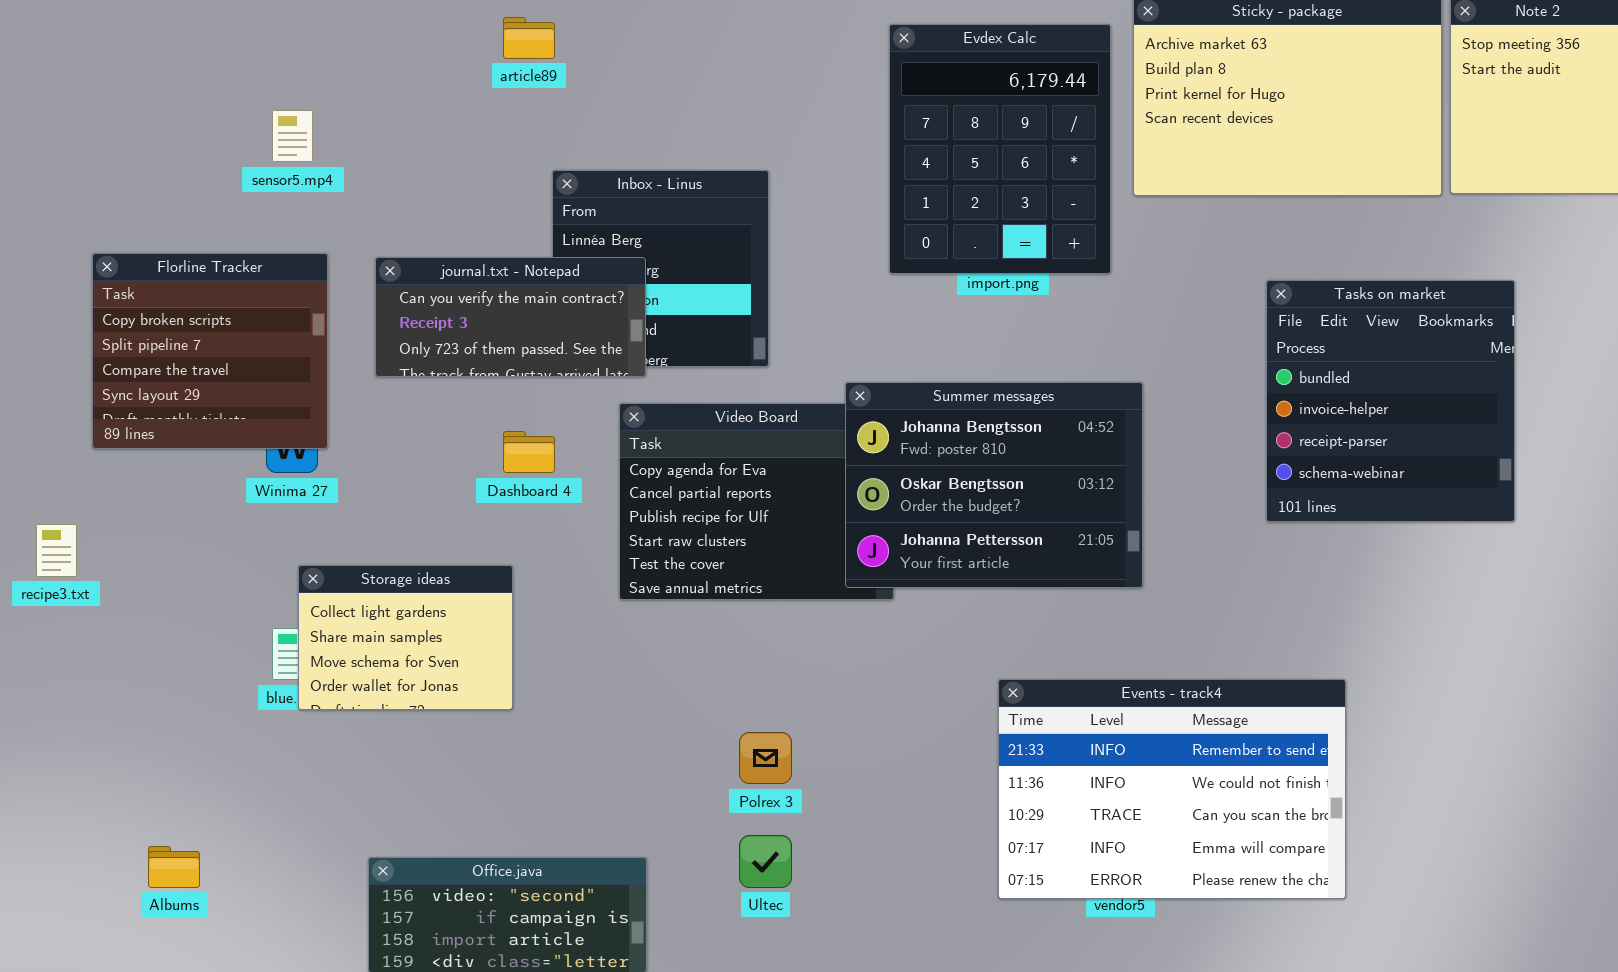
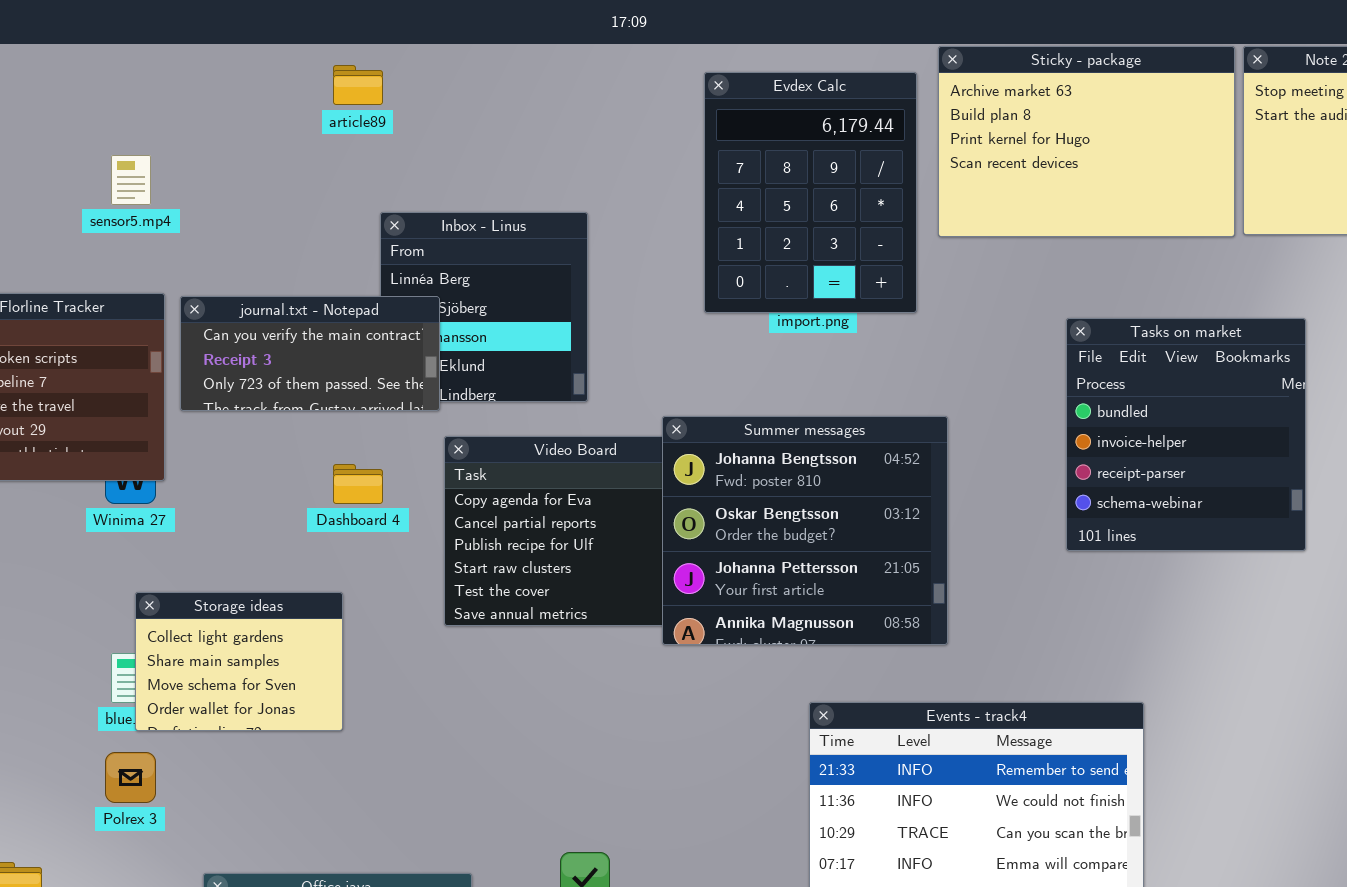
journal.txt - Notepad: [375,257,646,377] -> [180,296,440,411], moved
Summer messages: [845,382,1143,588] -> [662,416,948,645], resized
Polrex 3: [739,732,792,784] -> [105,752,156,803], moved

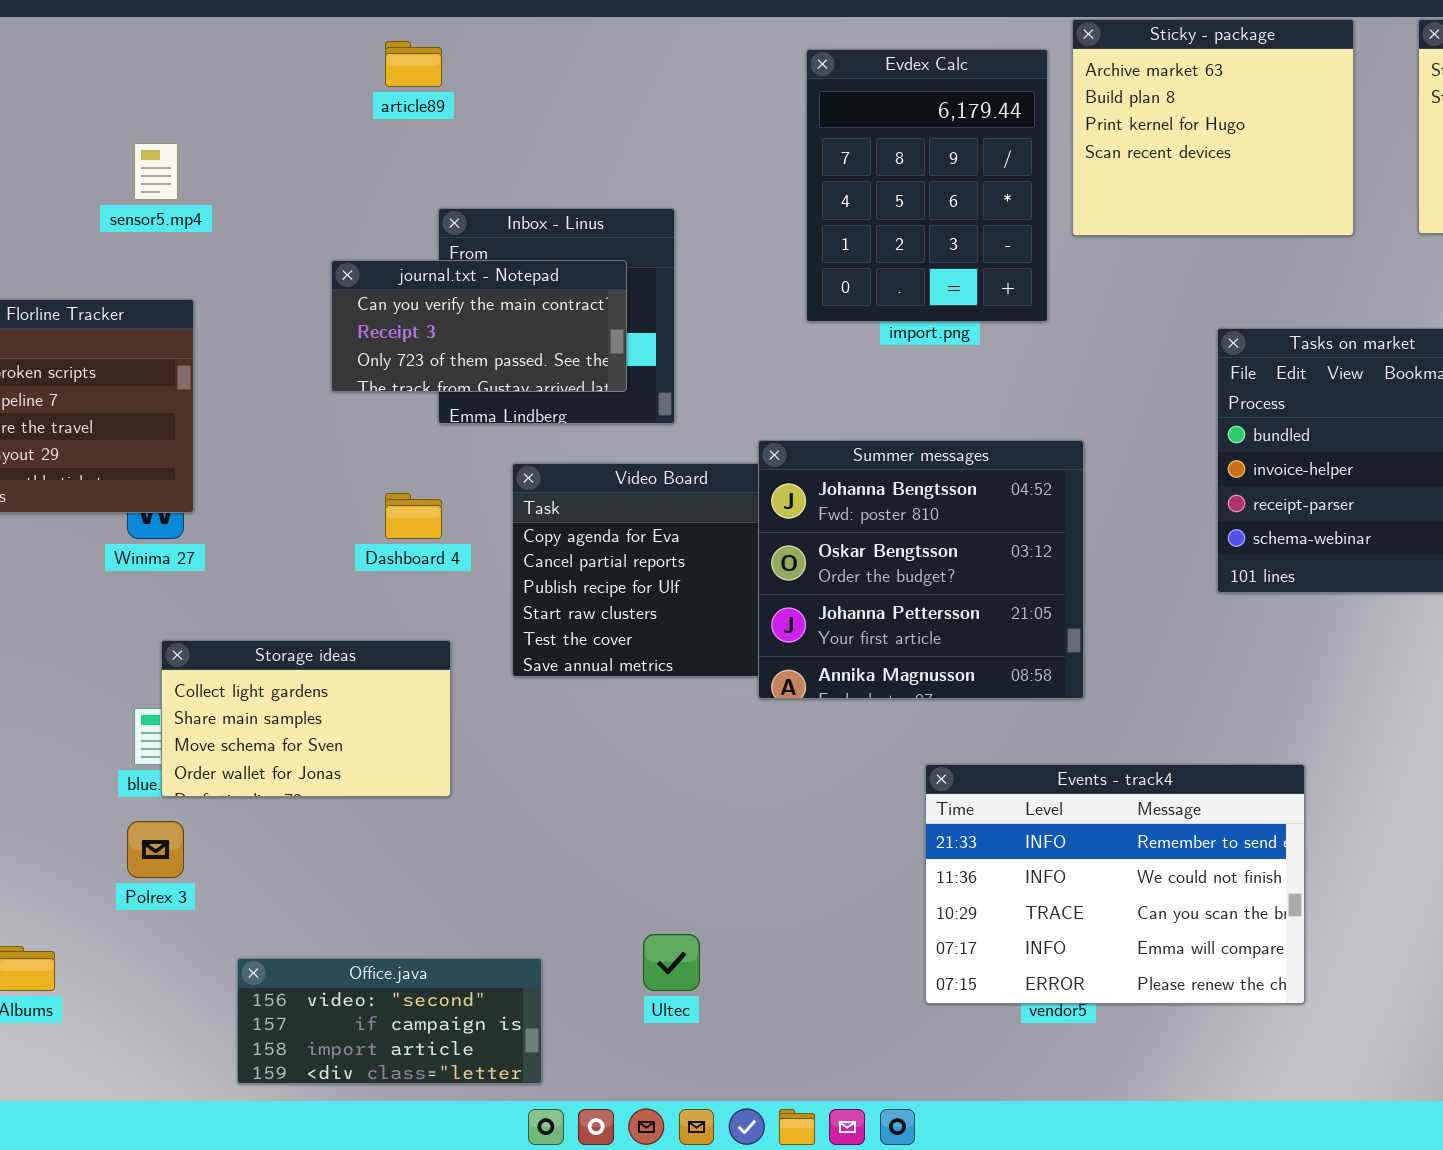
Sticky - package: [938,46,1235,237] -> [1072,19,1354,236], resized
journal.txt - Notepad: [180,296,440,411] -> [331,260,627,392], moved
Storage ideas: [135,592,343,731] -> [161,640,451,797], resized

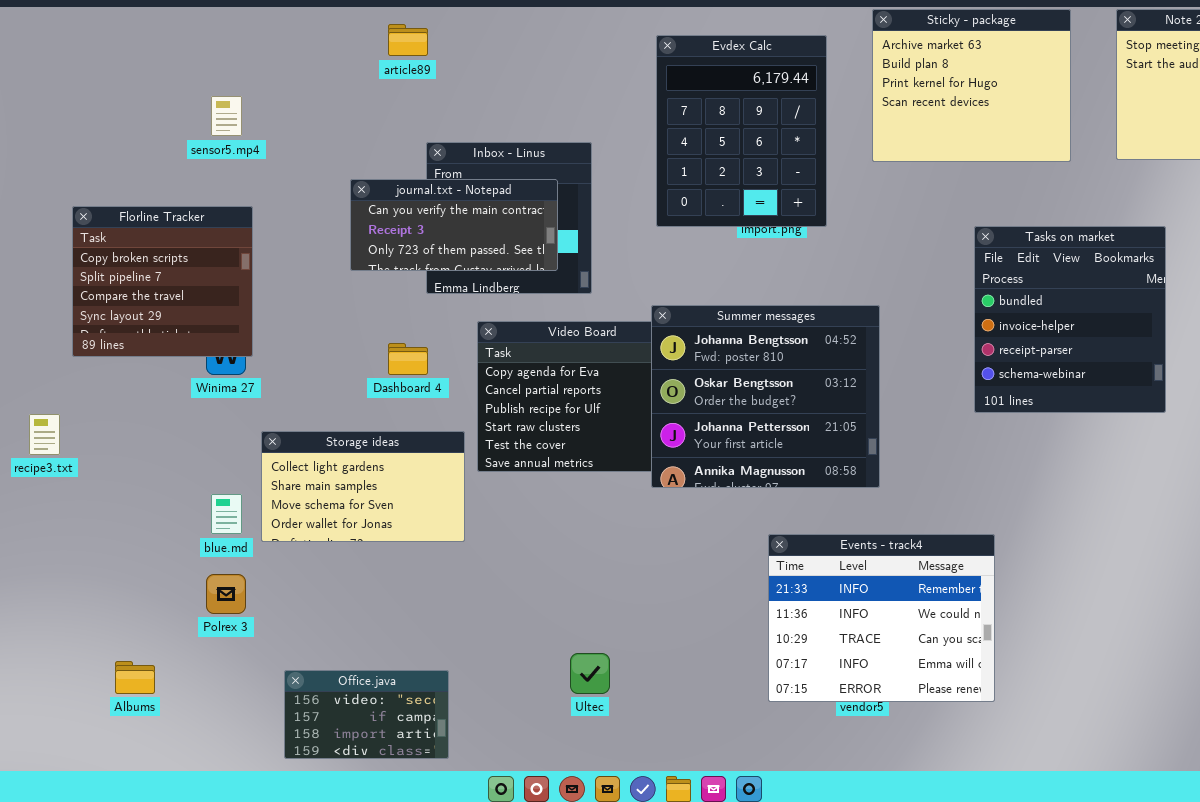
Evdex Calc: [806,49,1048,322] -> [656,35,827,227], moved
Storage ideas: [161,640,451,797] -> [261,431,465,542], moved
Events - track4: [925,764,1305,1004] -> [768,534,995,702], resized
Office.java: [237,958,542,1084] -> [284,670,449,759], resized

